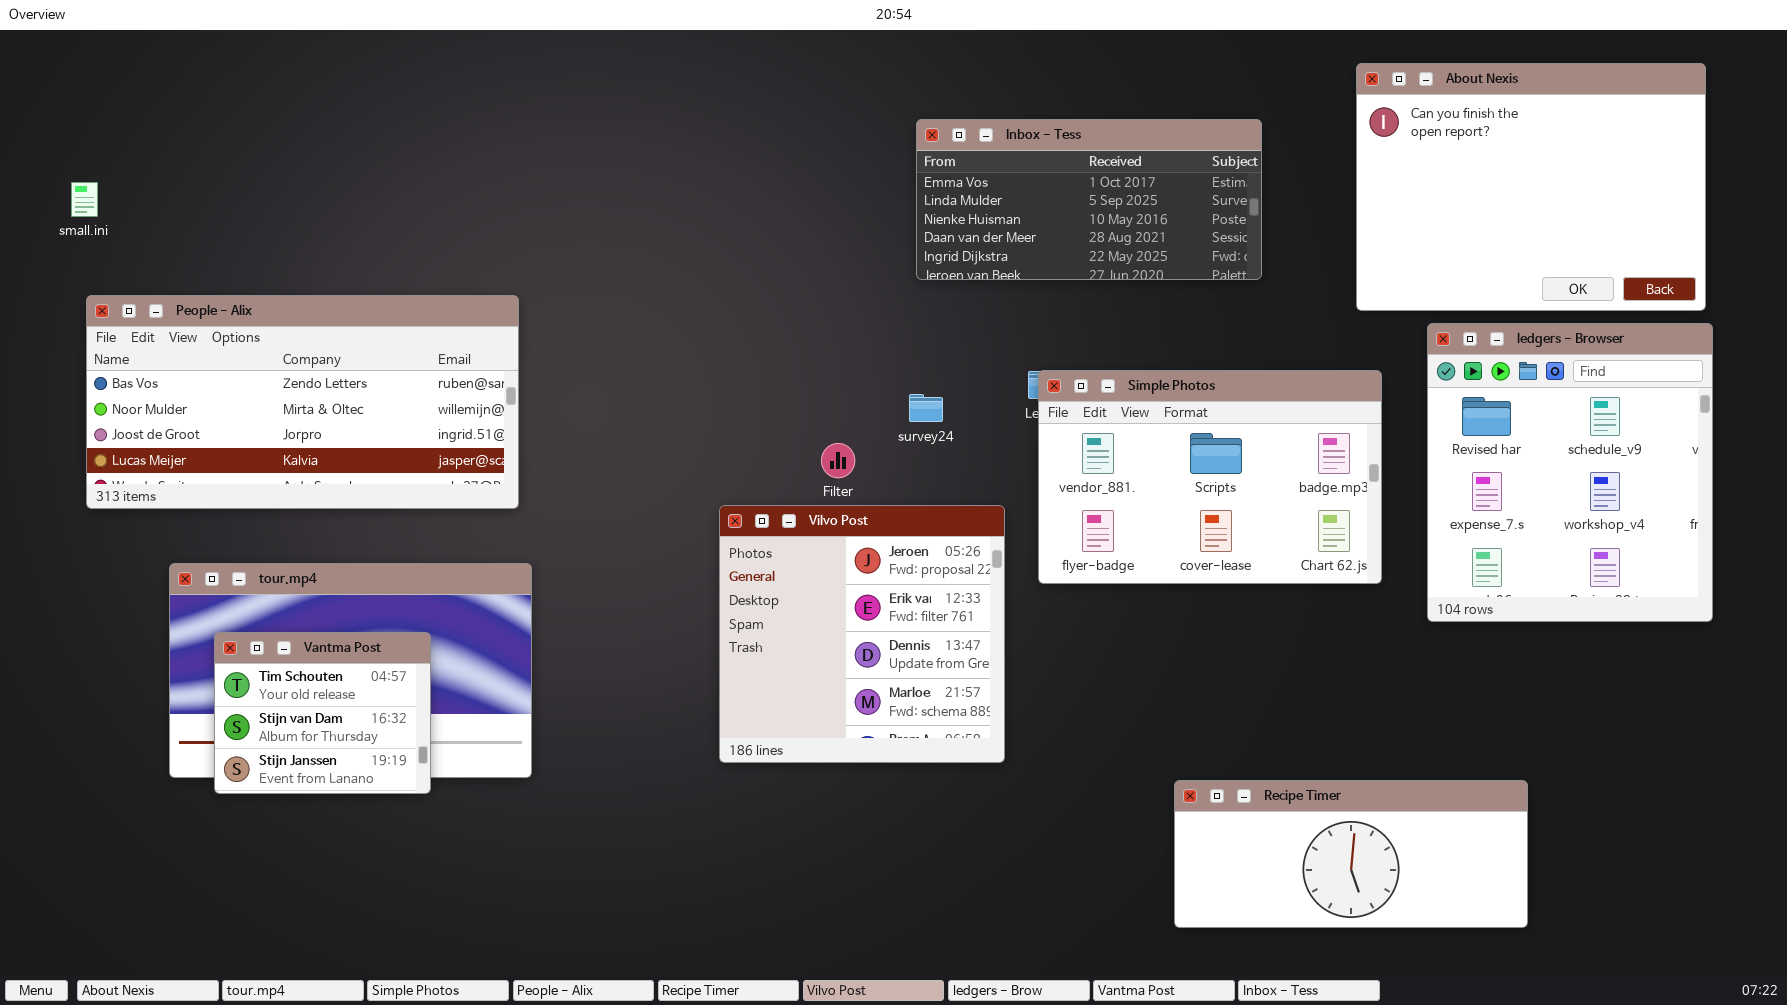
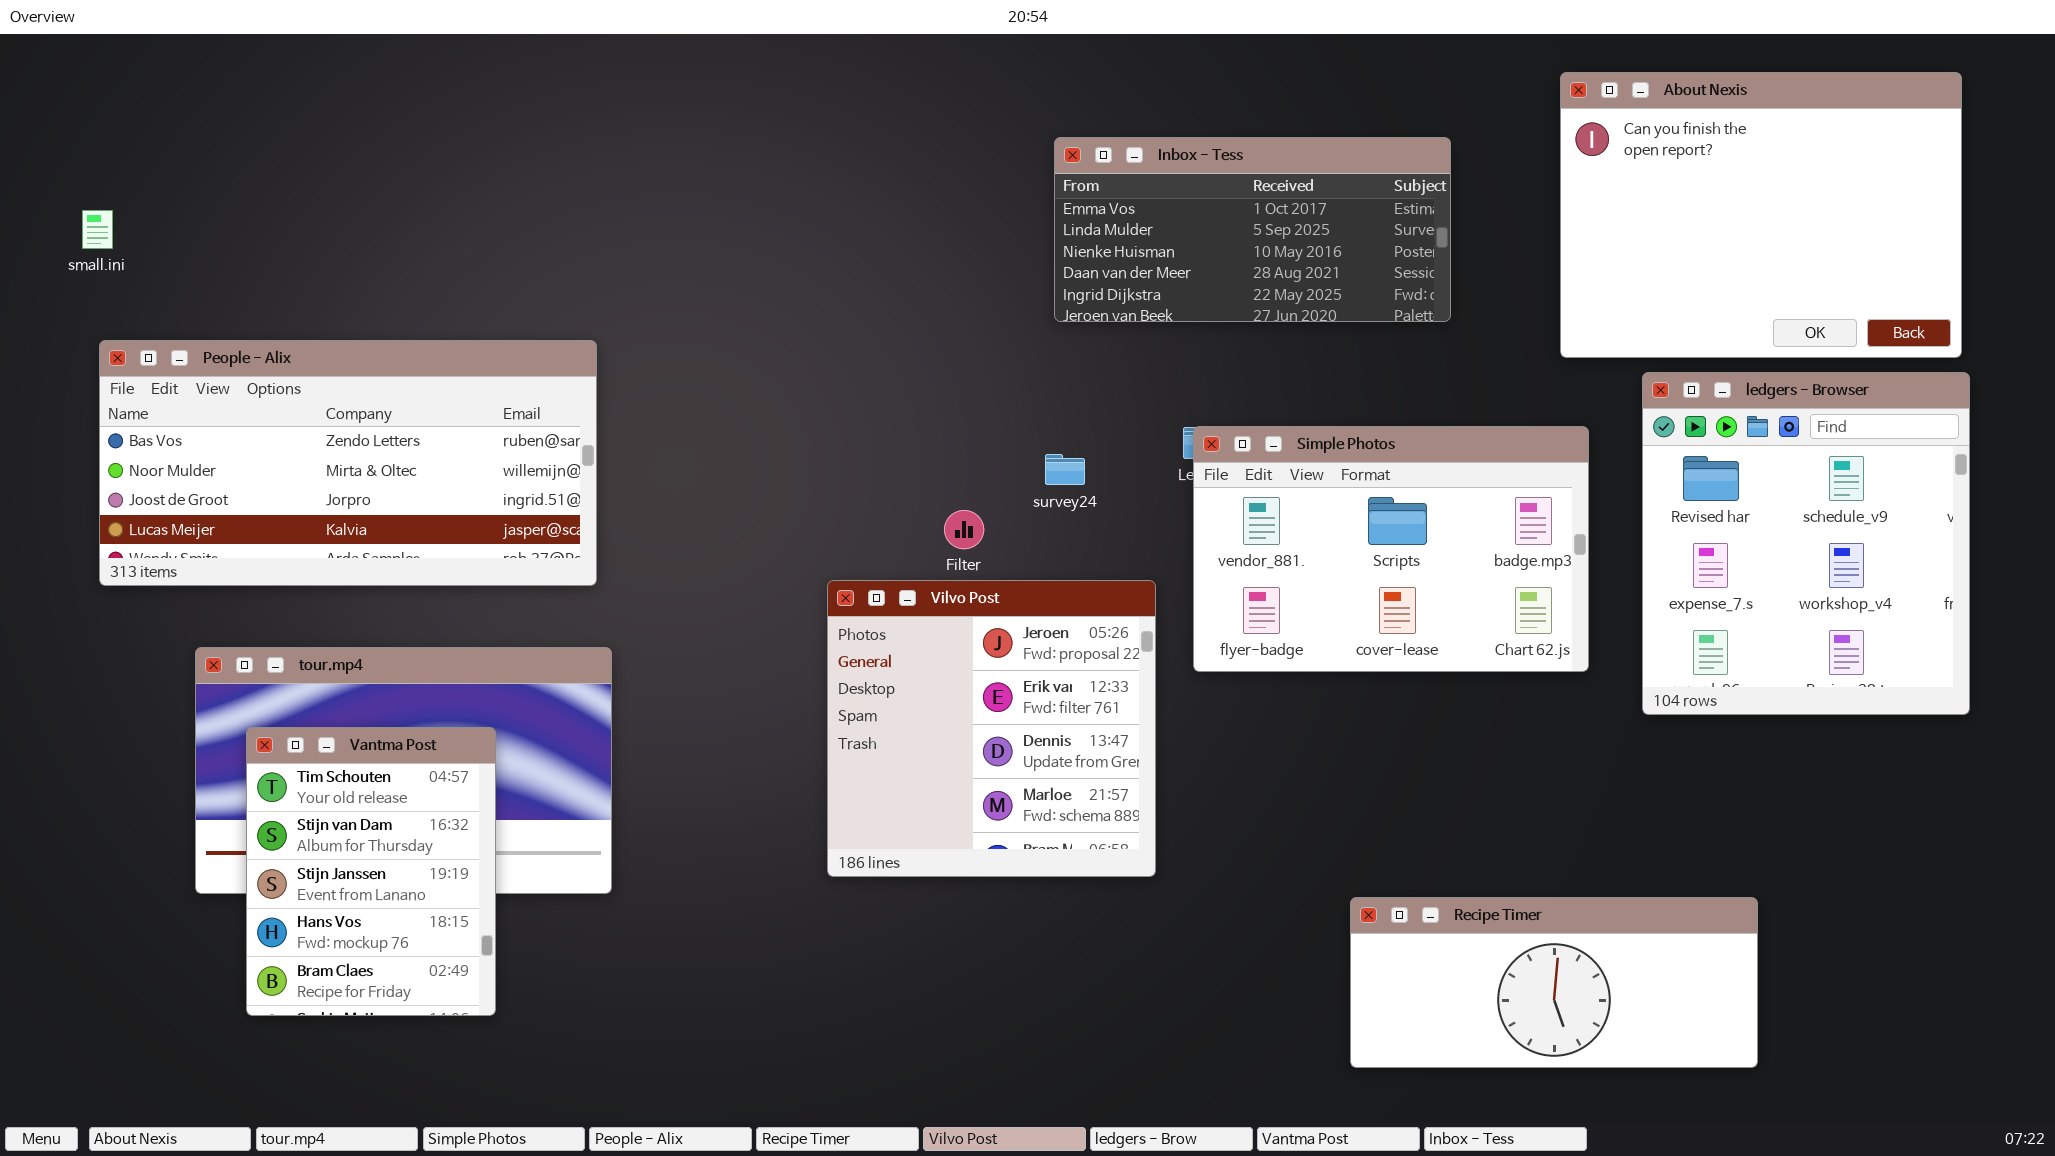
Vantma Post: [214,632,431,794] -> [246,727,496,1016], resized

